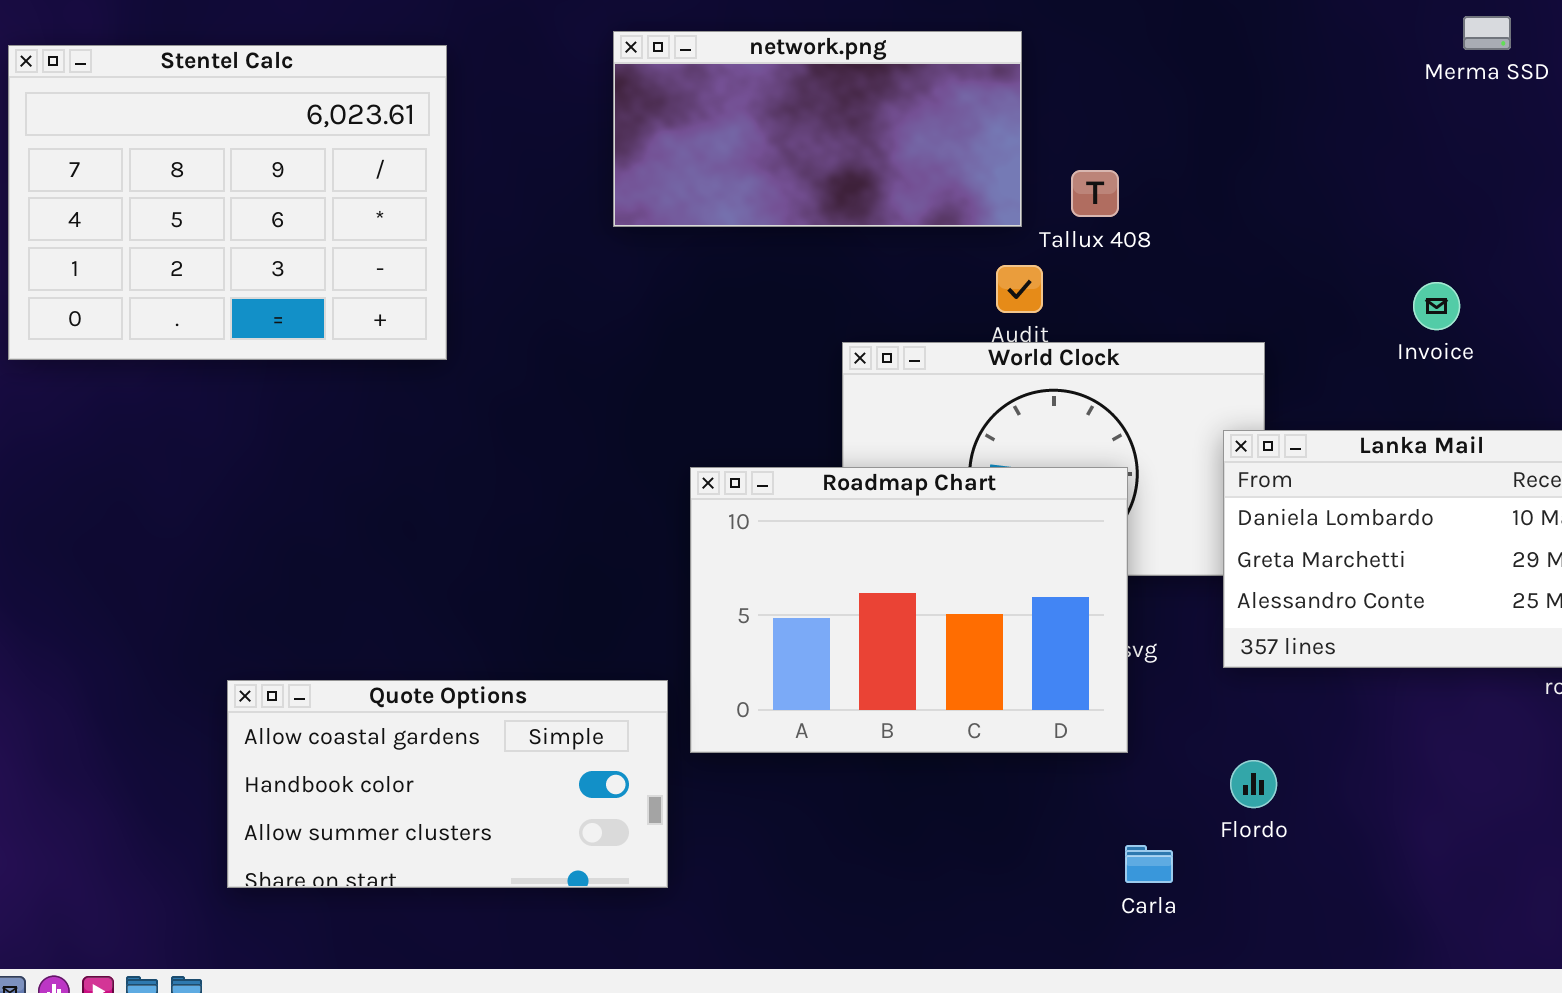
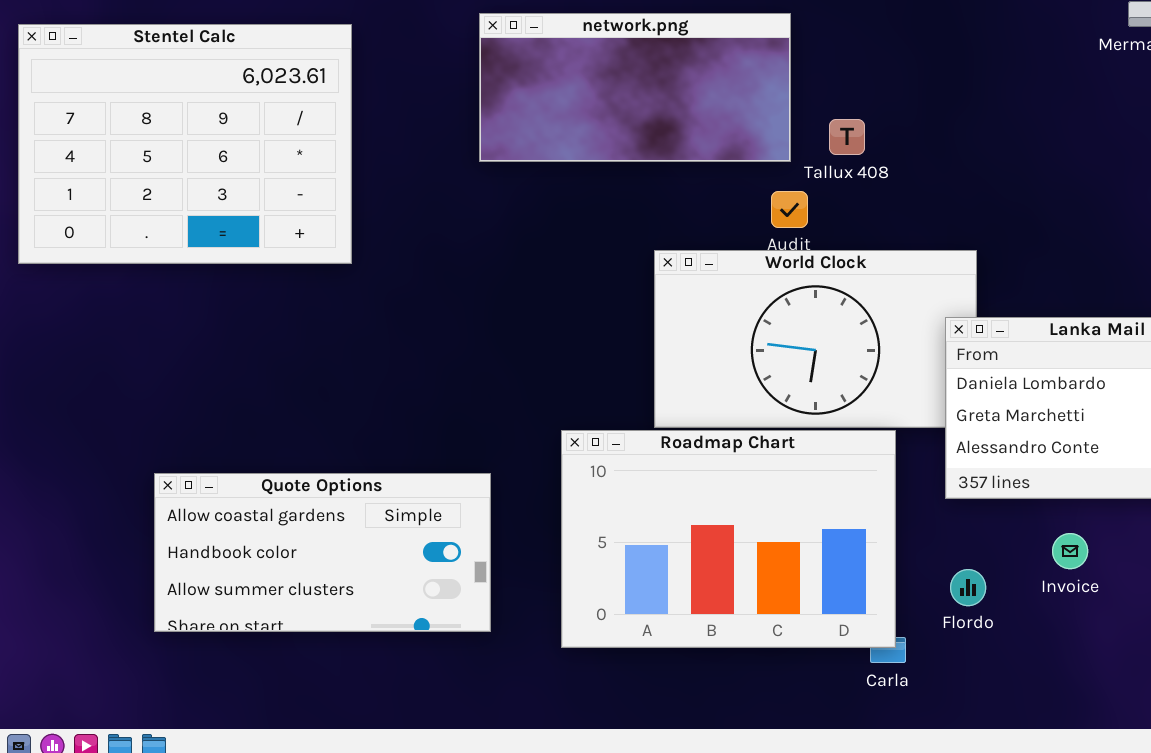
Invoice: [1413,282,1460,330] -> [1052,533,1088,569], moved
Roadmap Chart: [690,467,1128,753] -> [561,430,896,648], moved
Quote Options: [227,680,668,888] -> [154,473,491,632], moved

